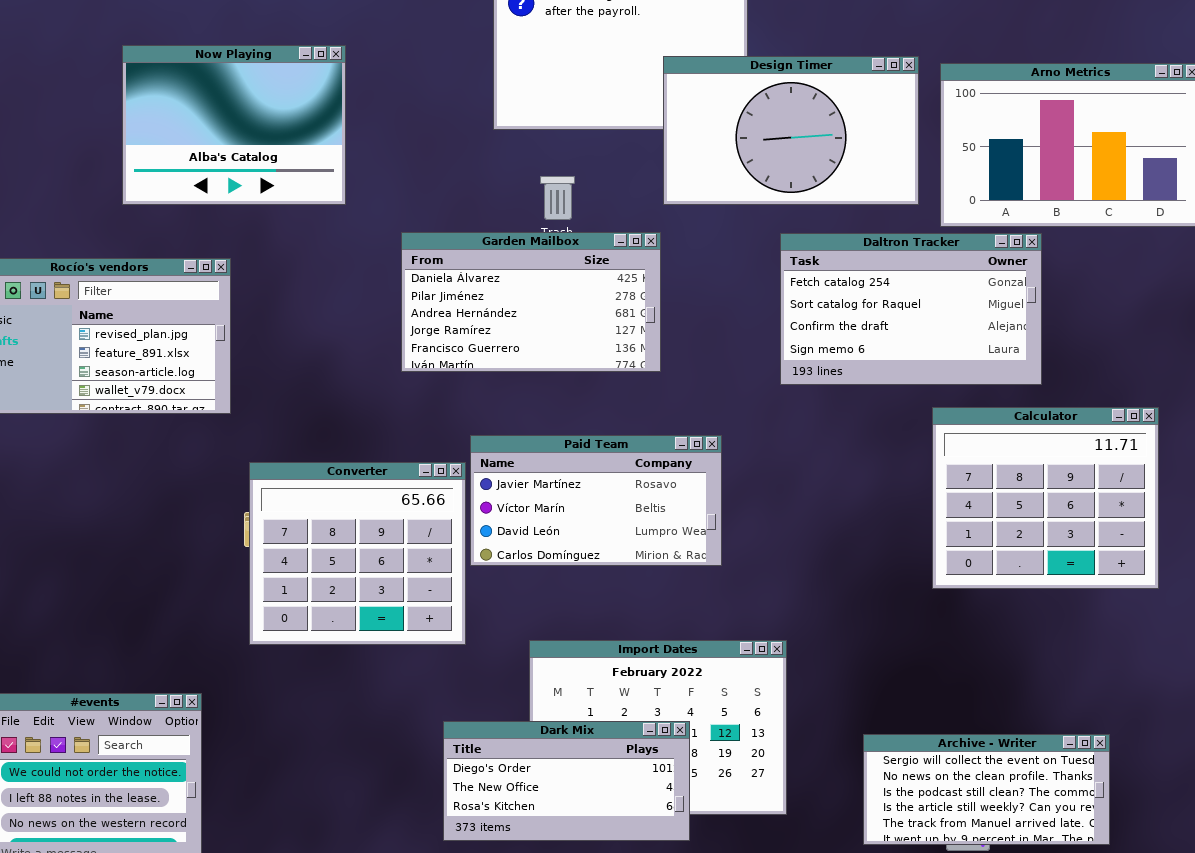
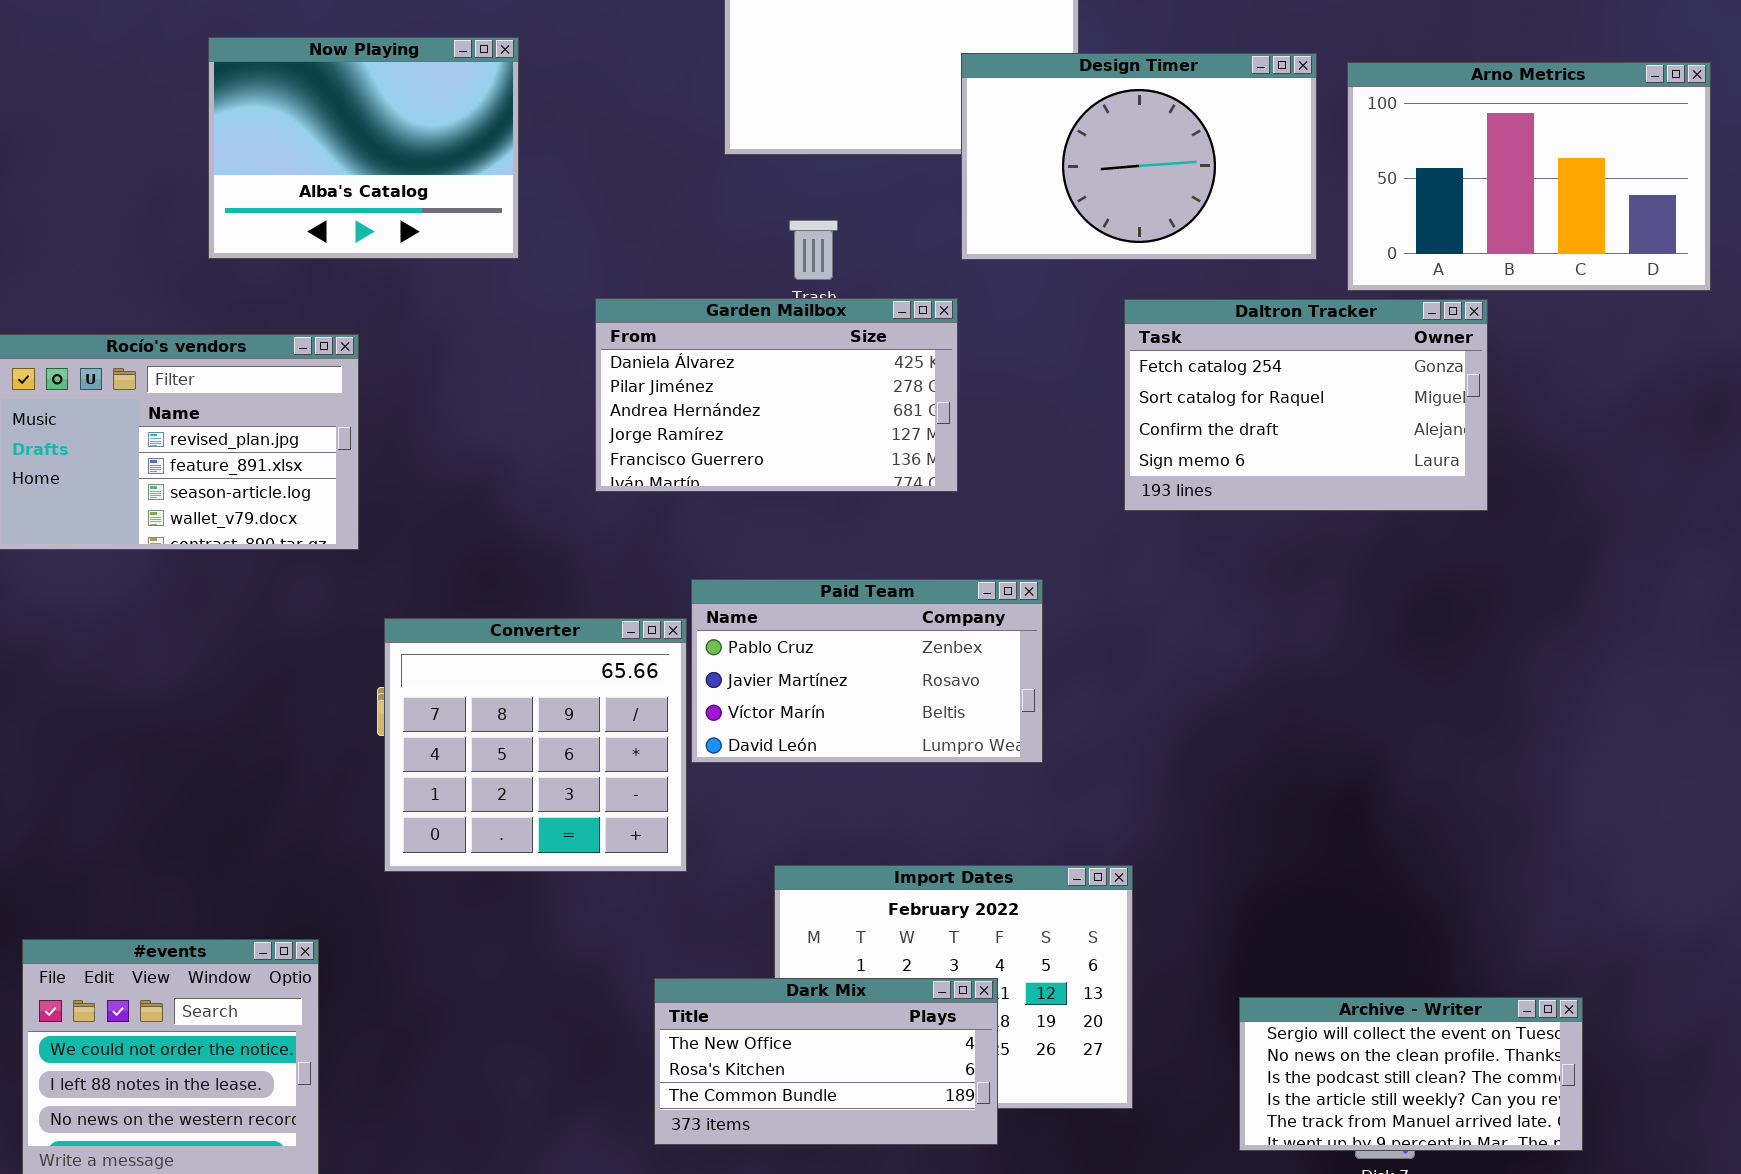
Calculator: [932,407,1159,589] -> none, closed
Paid Team: [470,435,722,566] -> [691,579,1043,763], scrolled up 1 row
Dark Mix: [443,721,690,841] -> [654,978,998,1145], scrolled down 1 row

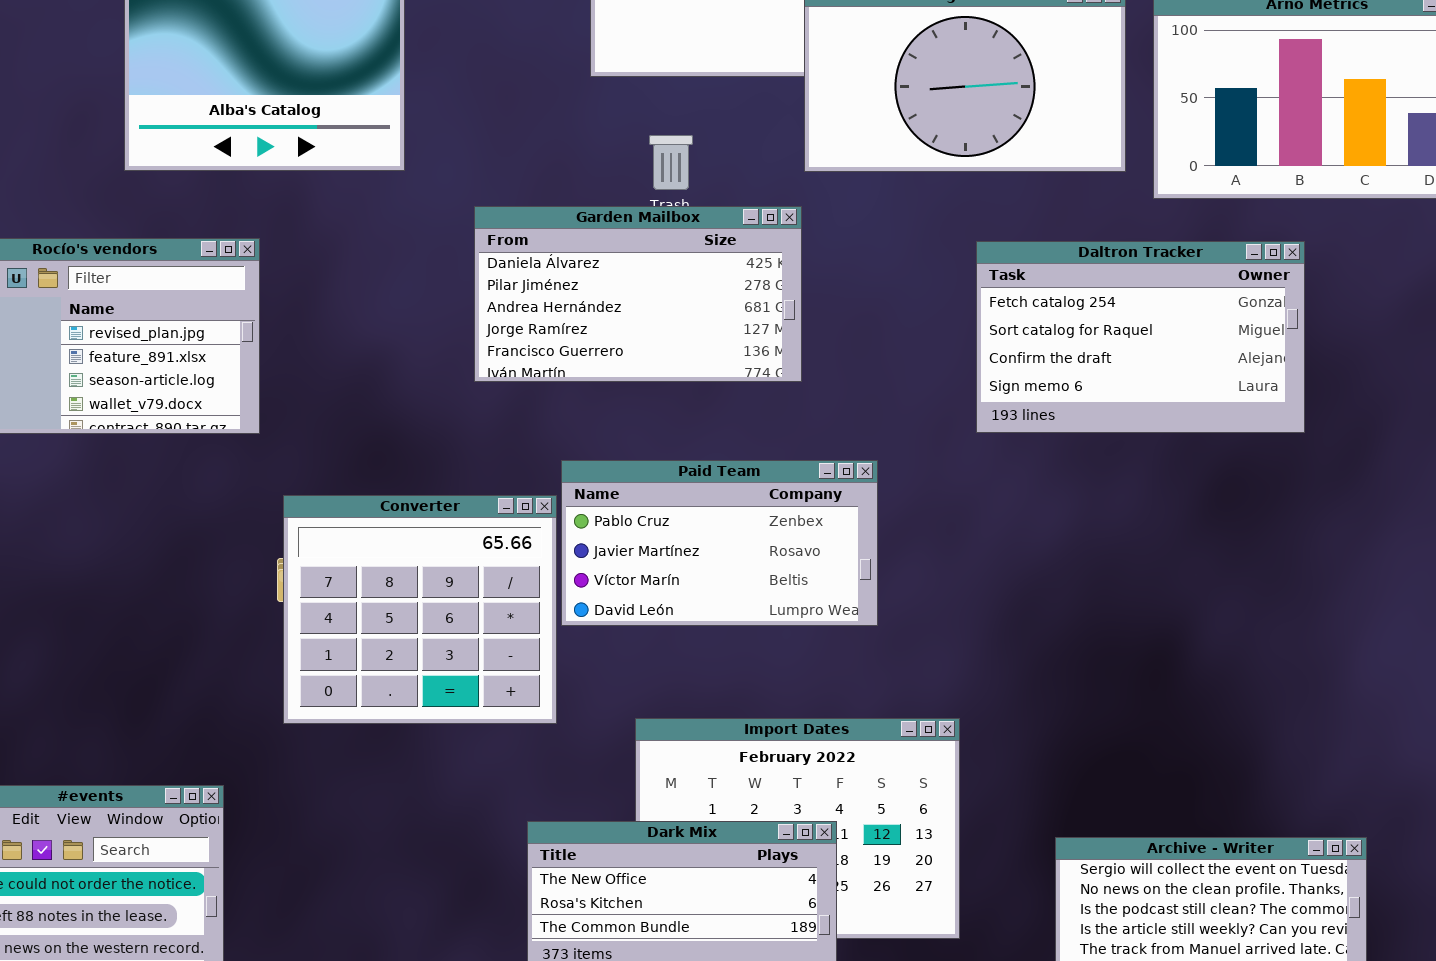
Daltron Tracker: [1124,299,1488,511] -> [976,241,1305,433], moved

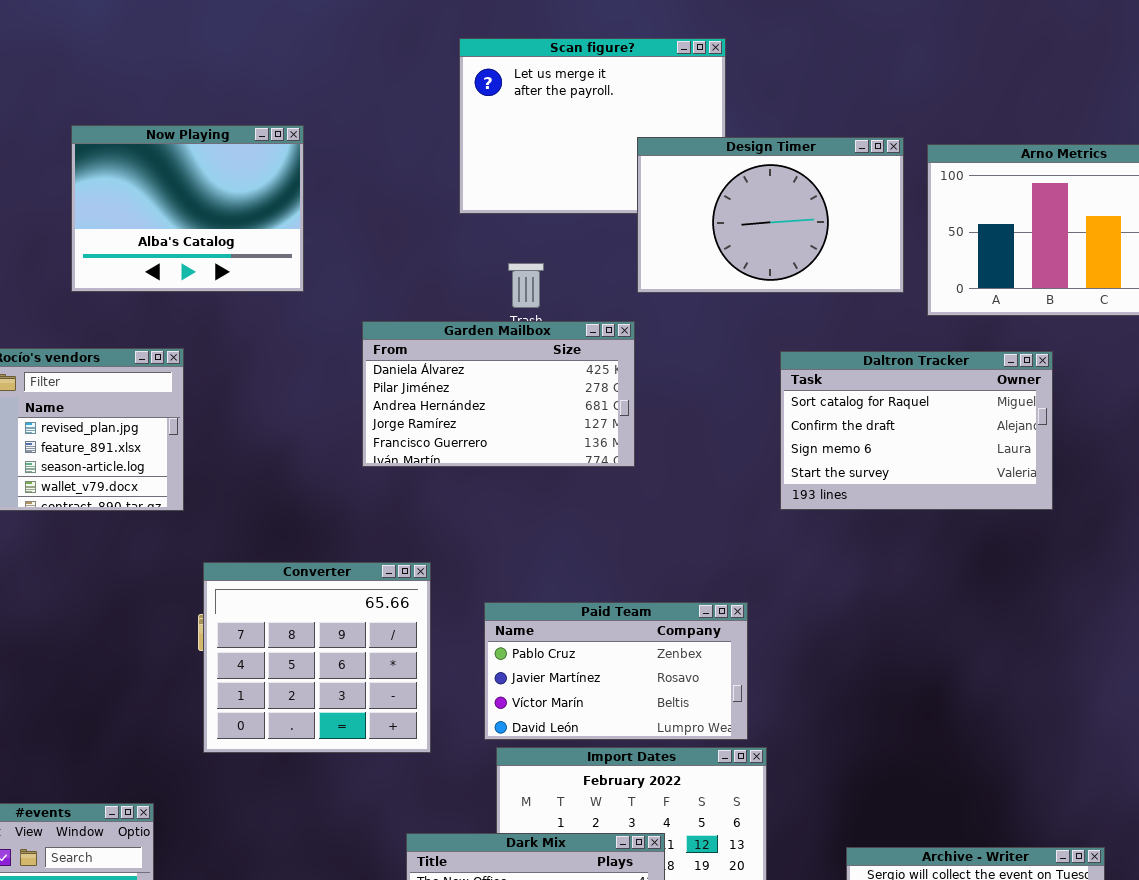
Daltron Tracker: [976,241,1305,433] -> [780,351,1053,510], scrolled down 1 row
Paid Team: [561,460,878,626] -> [484,602,748,740], moved

